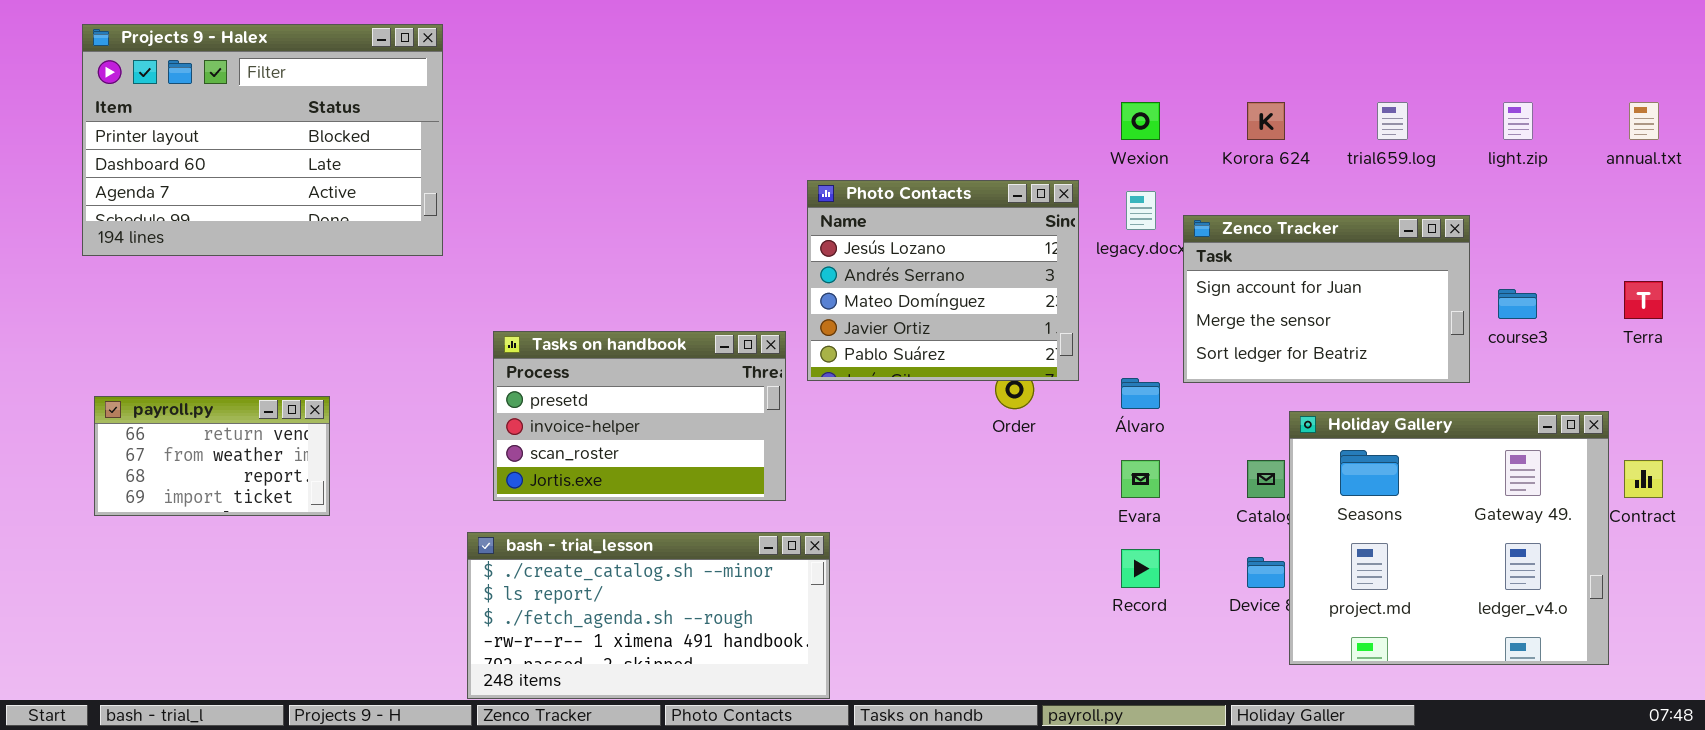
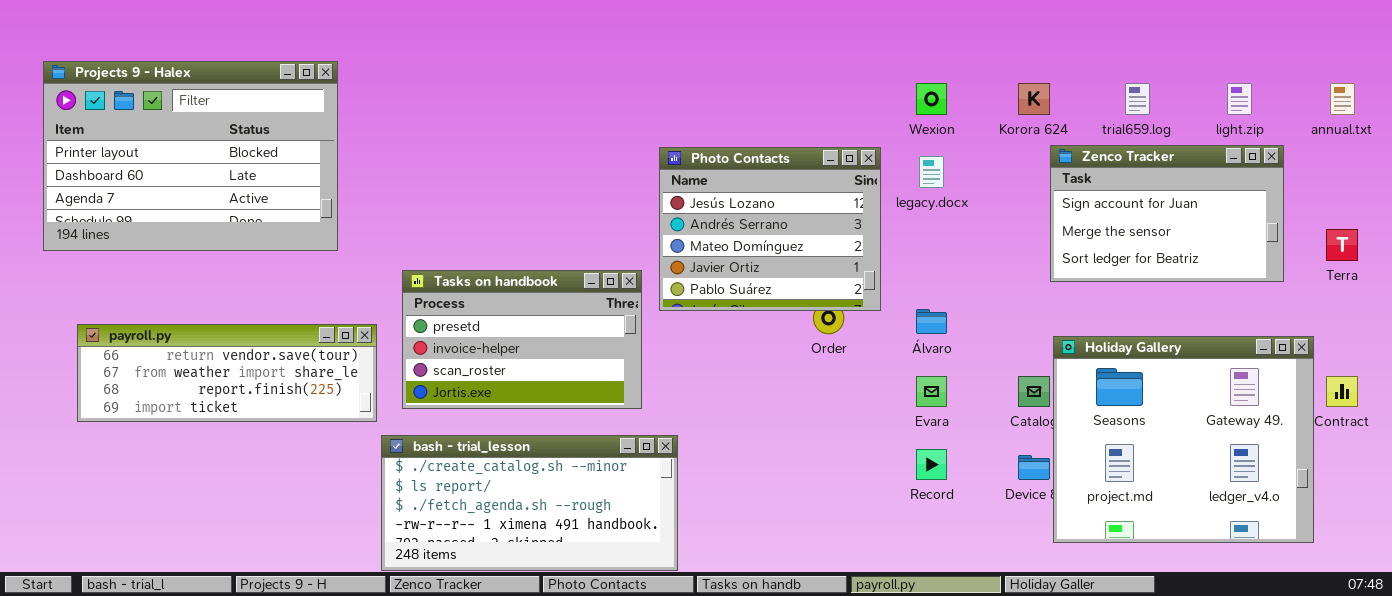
Projects 9 - Halex: [82,24,443,256] -> [43,61,338,251], moved
Zenco Tracker: [1183,215,1470,383] -> [1050,145,1284,282], moved
payroll.py: [94,396,330,516] -> [77,324,377,422], resized

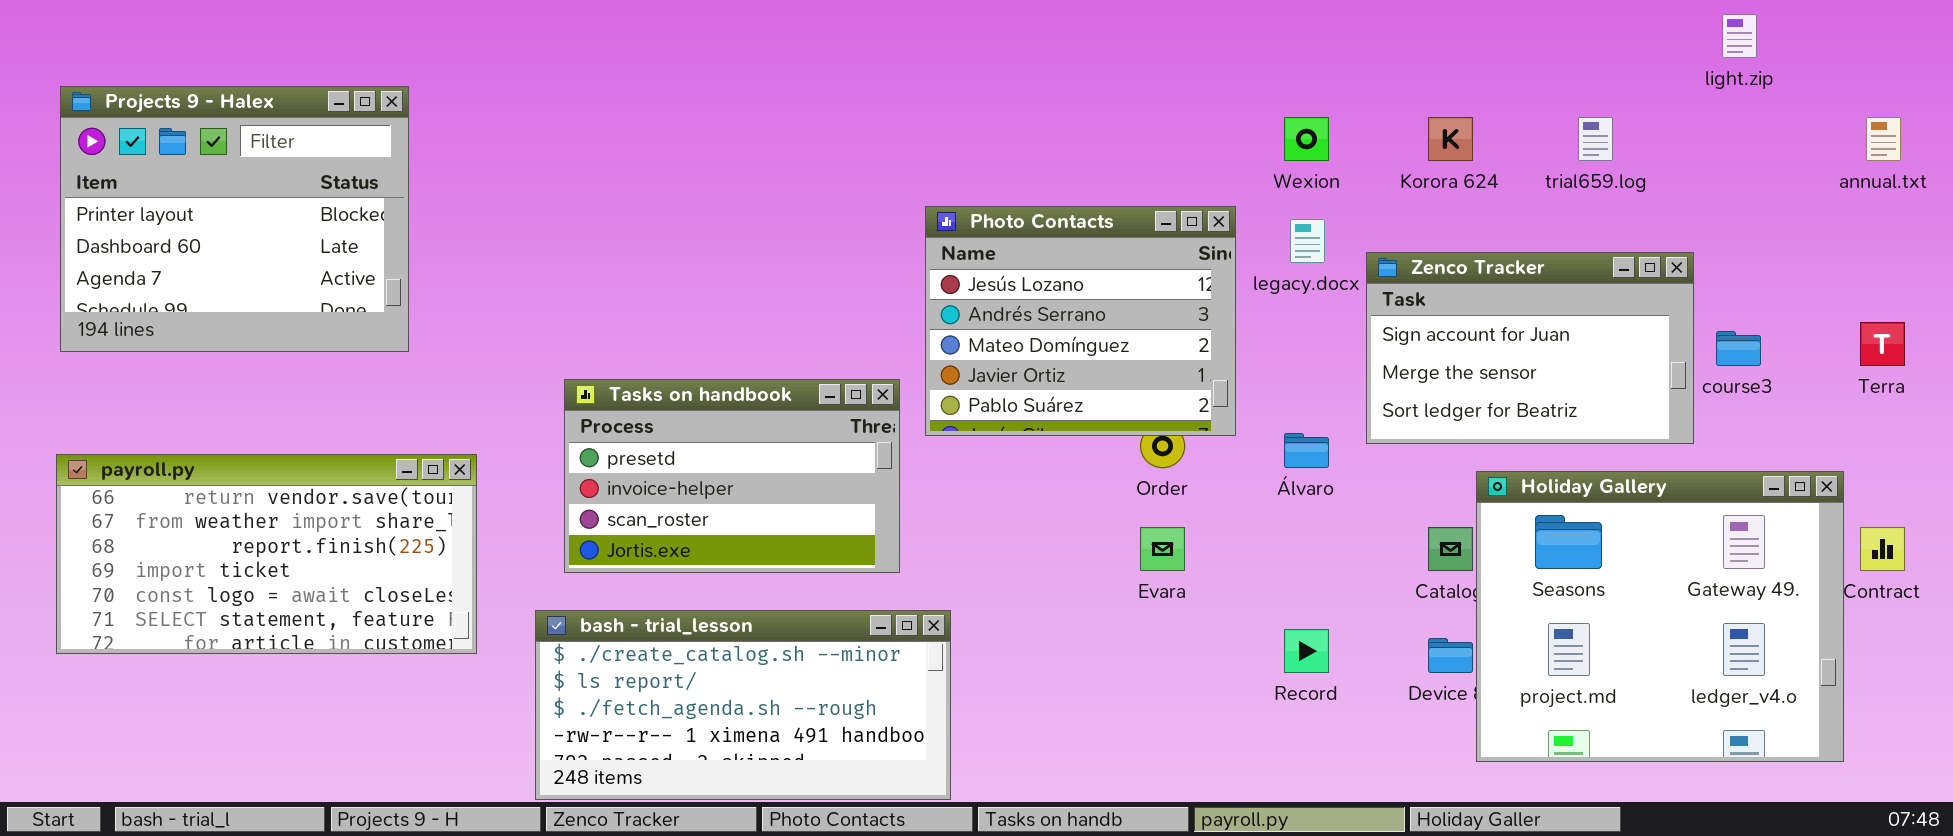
Projects 9 - Halex: [43,61,338,251] -> [60,86,409,352], resized
light.zip: [1227,83,1252,115] -> [1722,14,1757,58], moved
Zenco Tracker: [1050,145,1284,282] -> [1366,252,1694,444], moved
payroll.py: [77,324,377,422] -> [56,454,477,654], moved, resized
Evara: [916,376,947,407] -> [1140,527,1185,571], moved

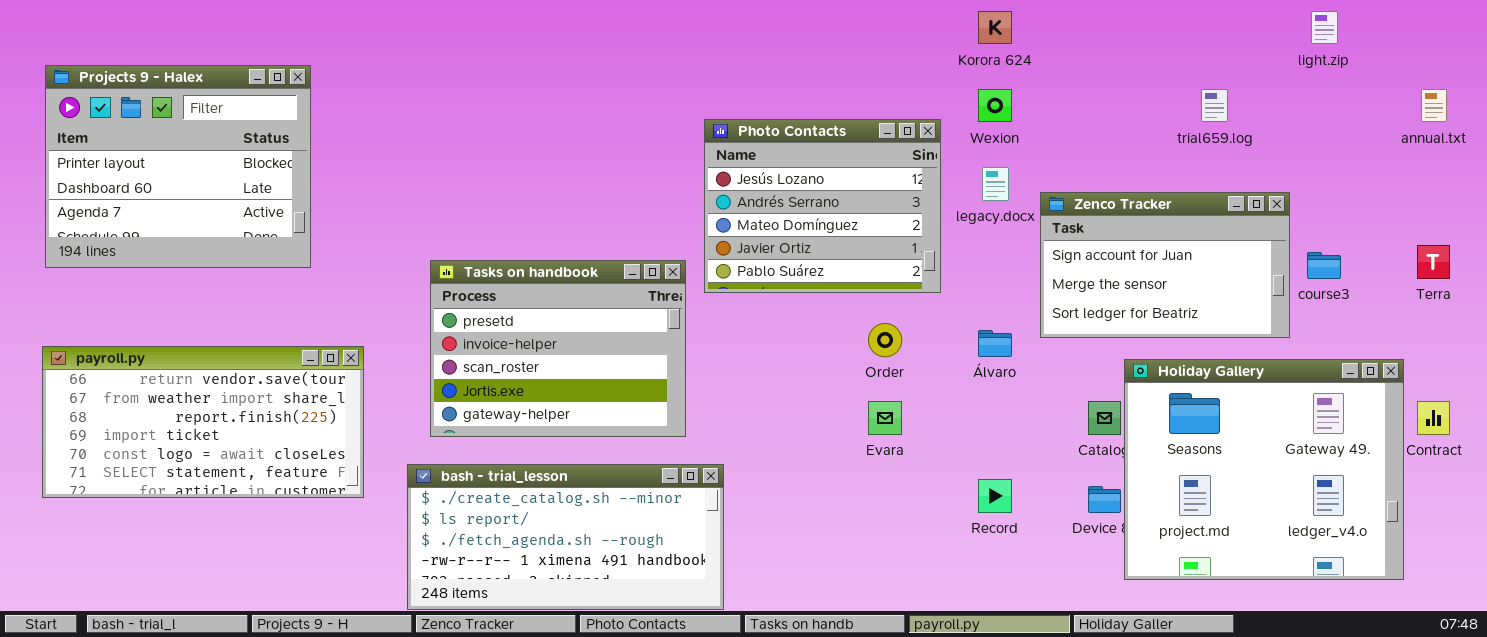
Korora 624: [1428,117,1473,161] -> [978,11,1012,44], moved
Photo Contacts: [925,206,1236,436] -> [704,119,941,293], moved
Tasks on handbook: [564,379,900,573] -> [430,260,686,437], resized

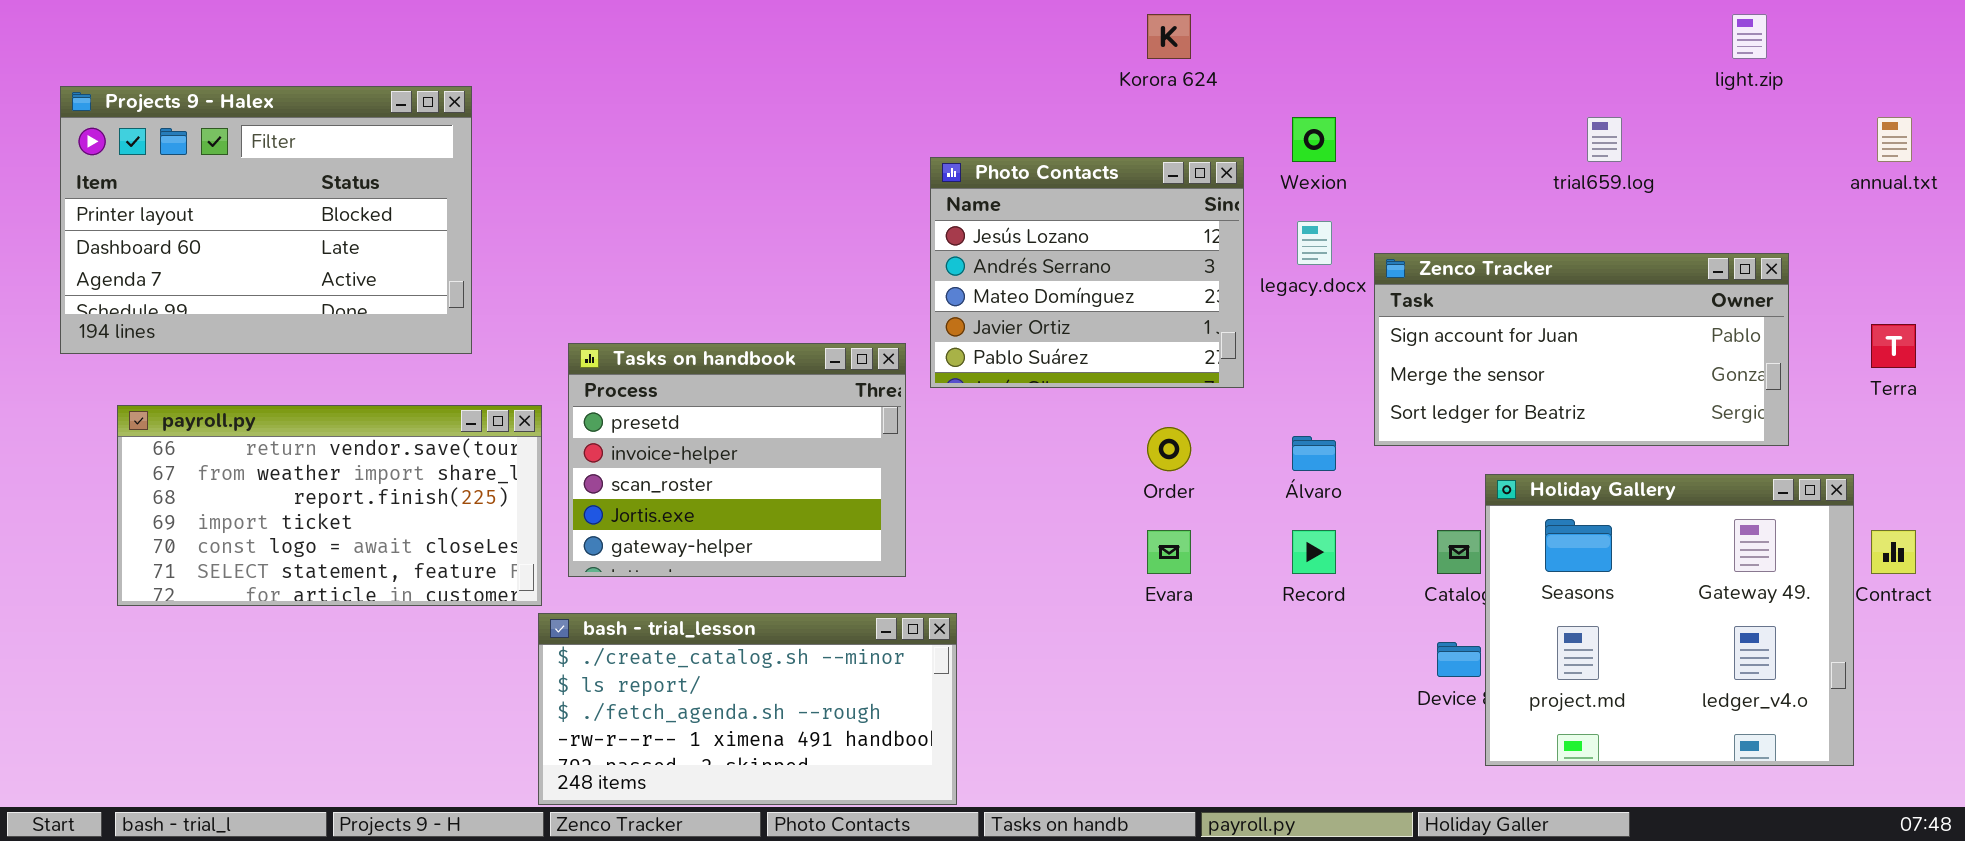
Korora 624: [978,11,1012,44] -> [1147,14,1191,59], moved
Projects 9 - Halex: [45,65,311,268] -> [60,86,472,354], resized
Zenco Tracker: [1040,192,1290,338] -> [1374,253,1789,446], resized
payroll.py: [42,346,364,498] -> [117,405,542,606], moved
Record: [978,479,1012,513] -> [1292,530,1336,574], moved

